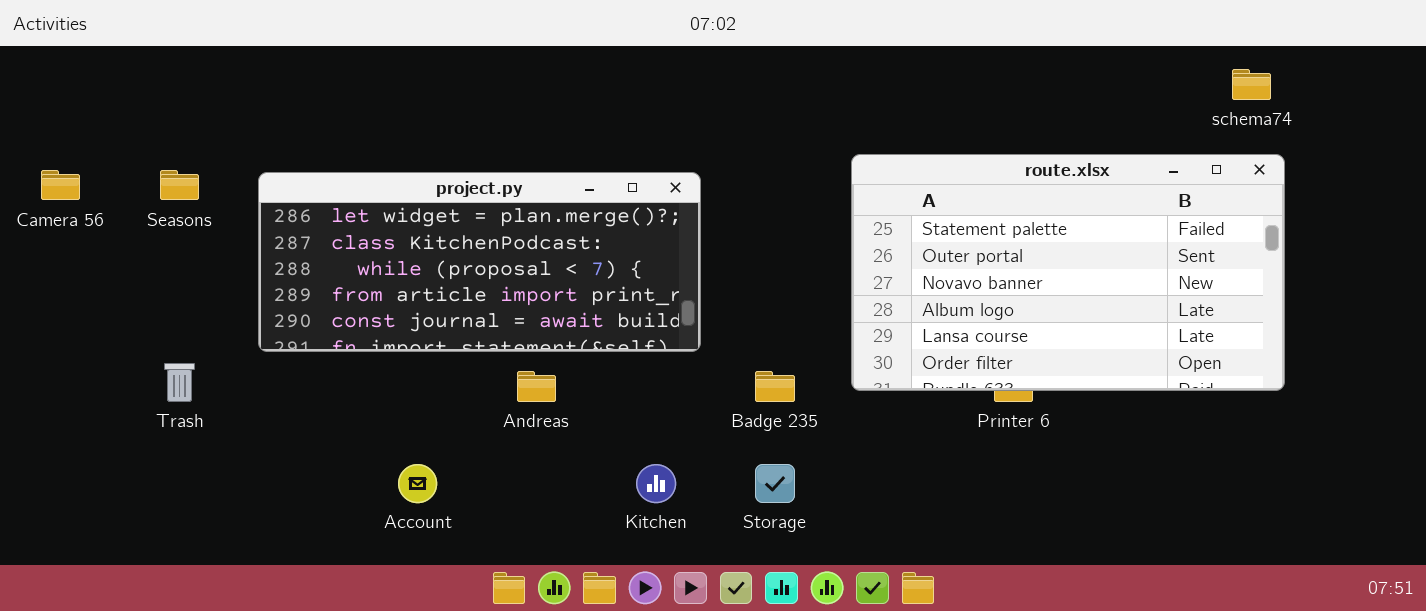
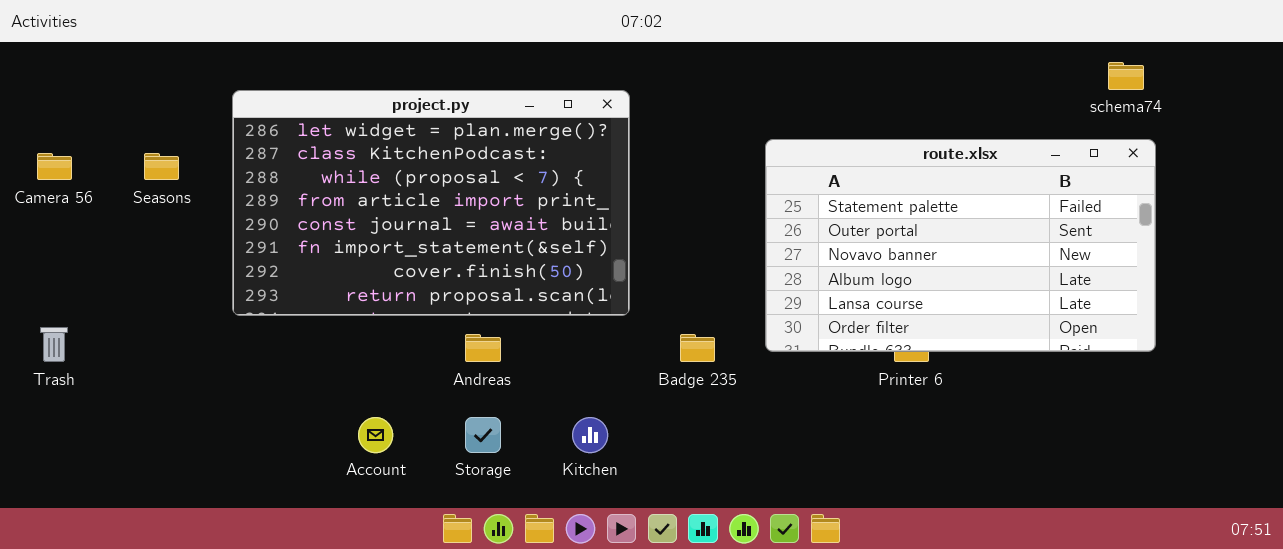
project.py: [258,172,701,352] -> [232,90,630,316], resized
Trash: [164,363,195,402] -> [40,327,68,362], moved
Storage: [755,464,795,503] -> [465,417,501,453], moved

